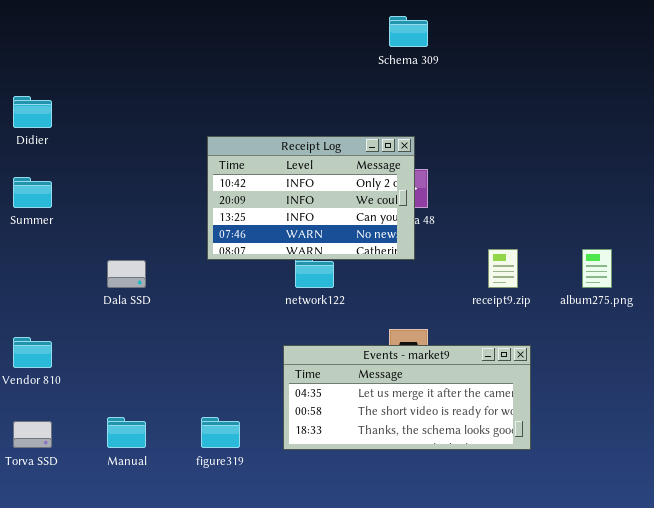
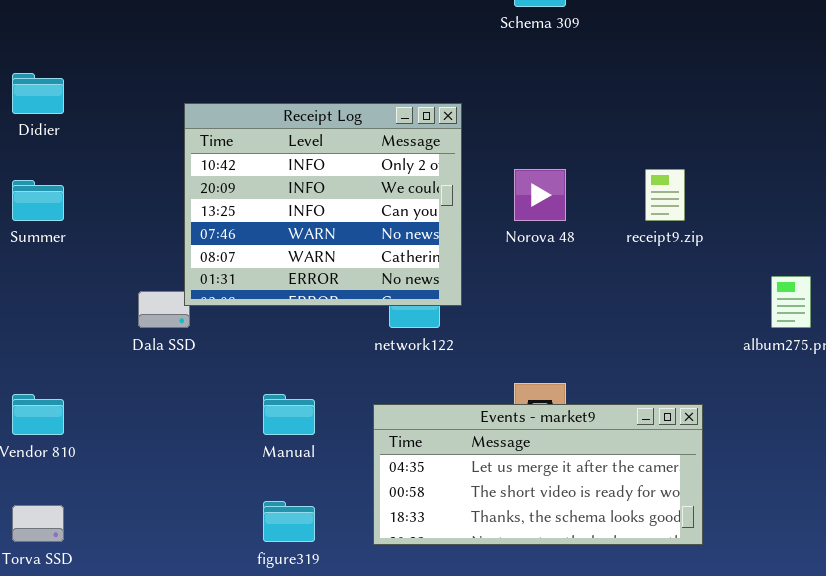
Receipt Log: [207,136,415,260] -> [184,103,462,306], moved, resized
receipt9.zip: [488,249,518,288] -> [645,169,685,221], moved
Manual: [107,417,146,448] -> [263,394,315,435], moved

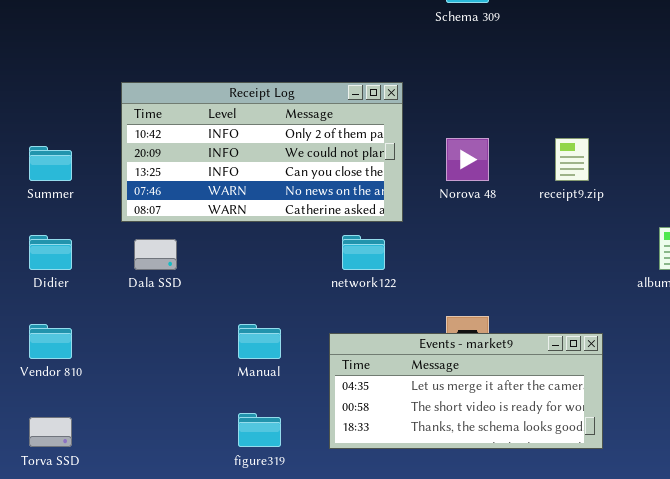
Didier: [12,73,64,114] -> [29,235,72,270], moved
Receipt Log: [184,103,462,306] -> [121,82,403,222], resized

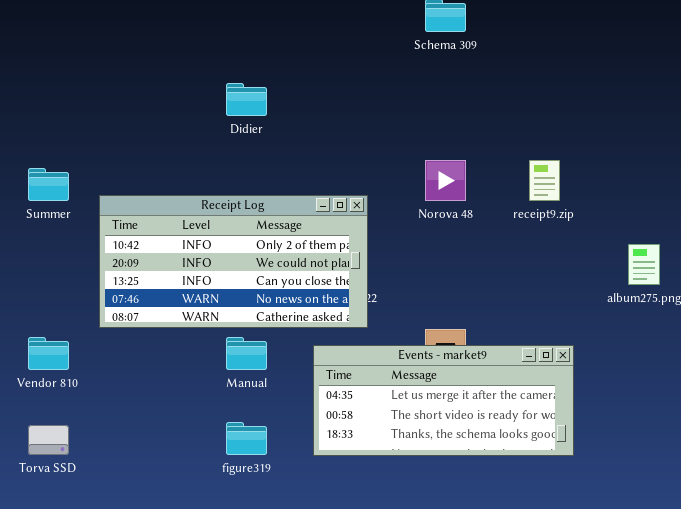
Receipt Log: [121,82,403,222] -> [99,195,368,328], moved
Didier: [29,235,72,270] -> [226,83,267,116], moved

